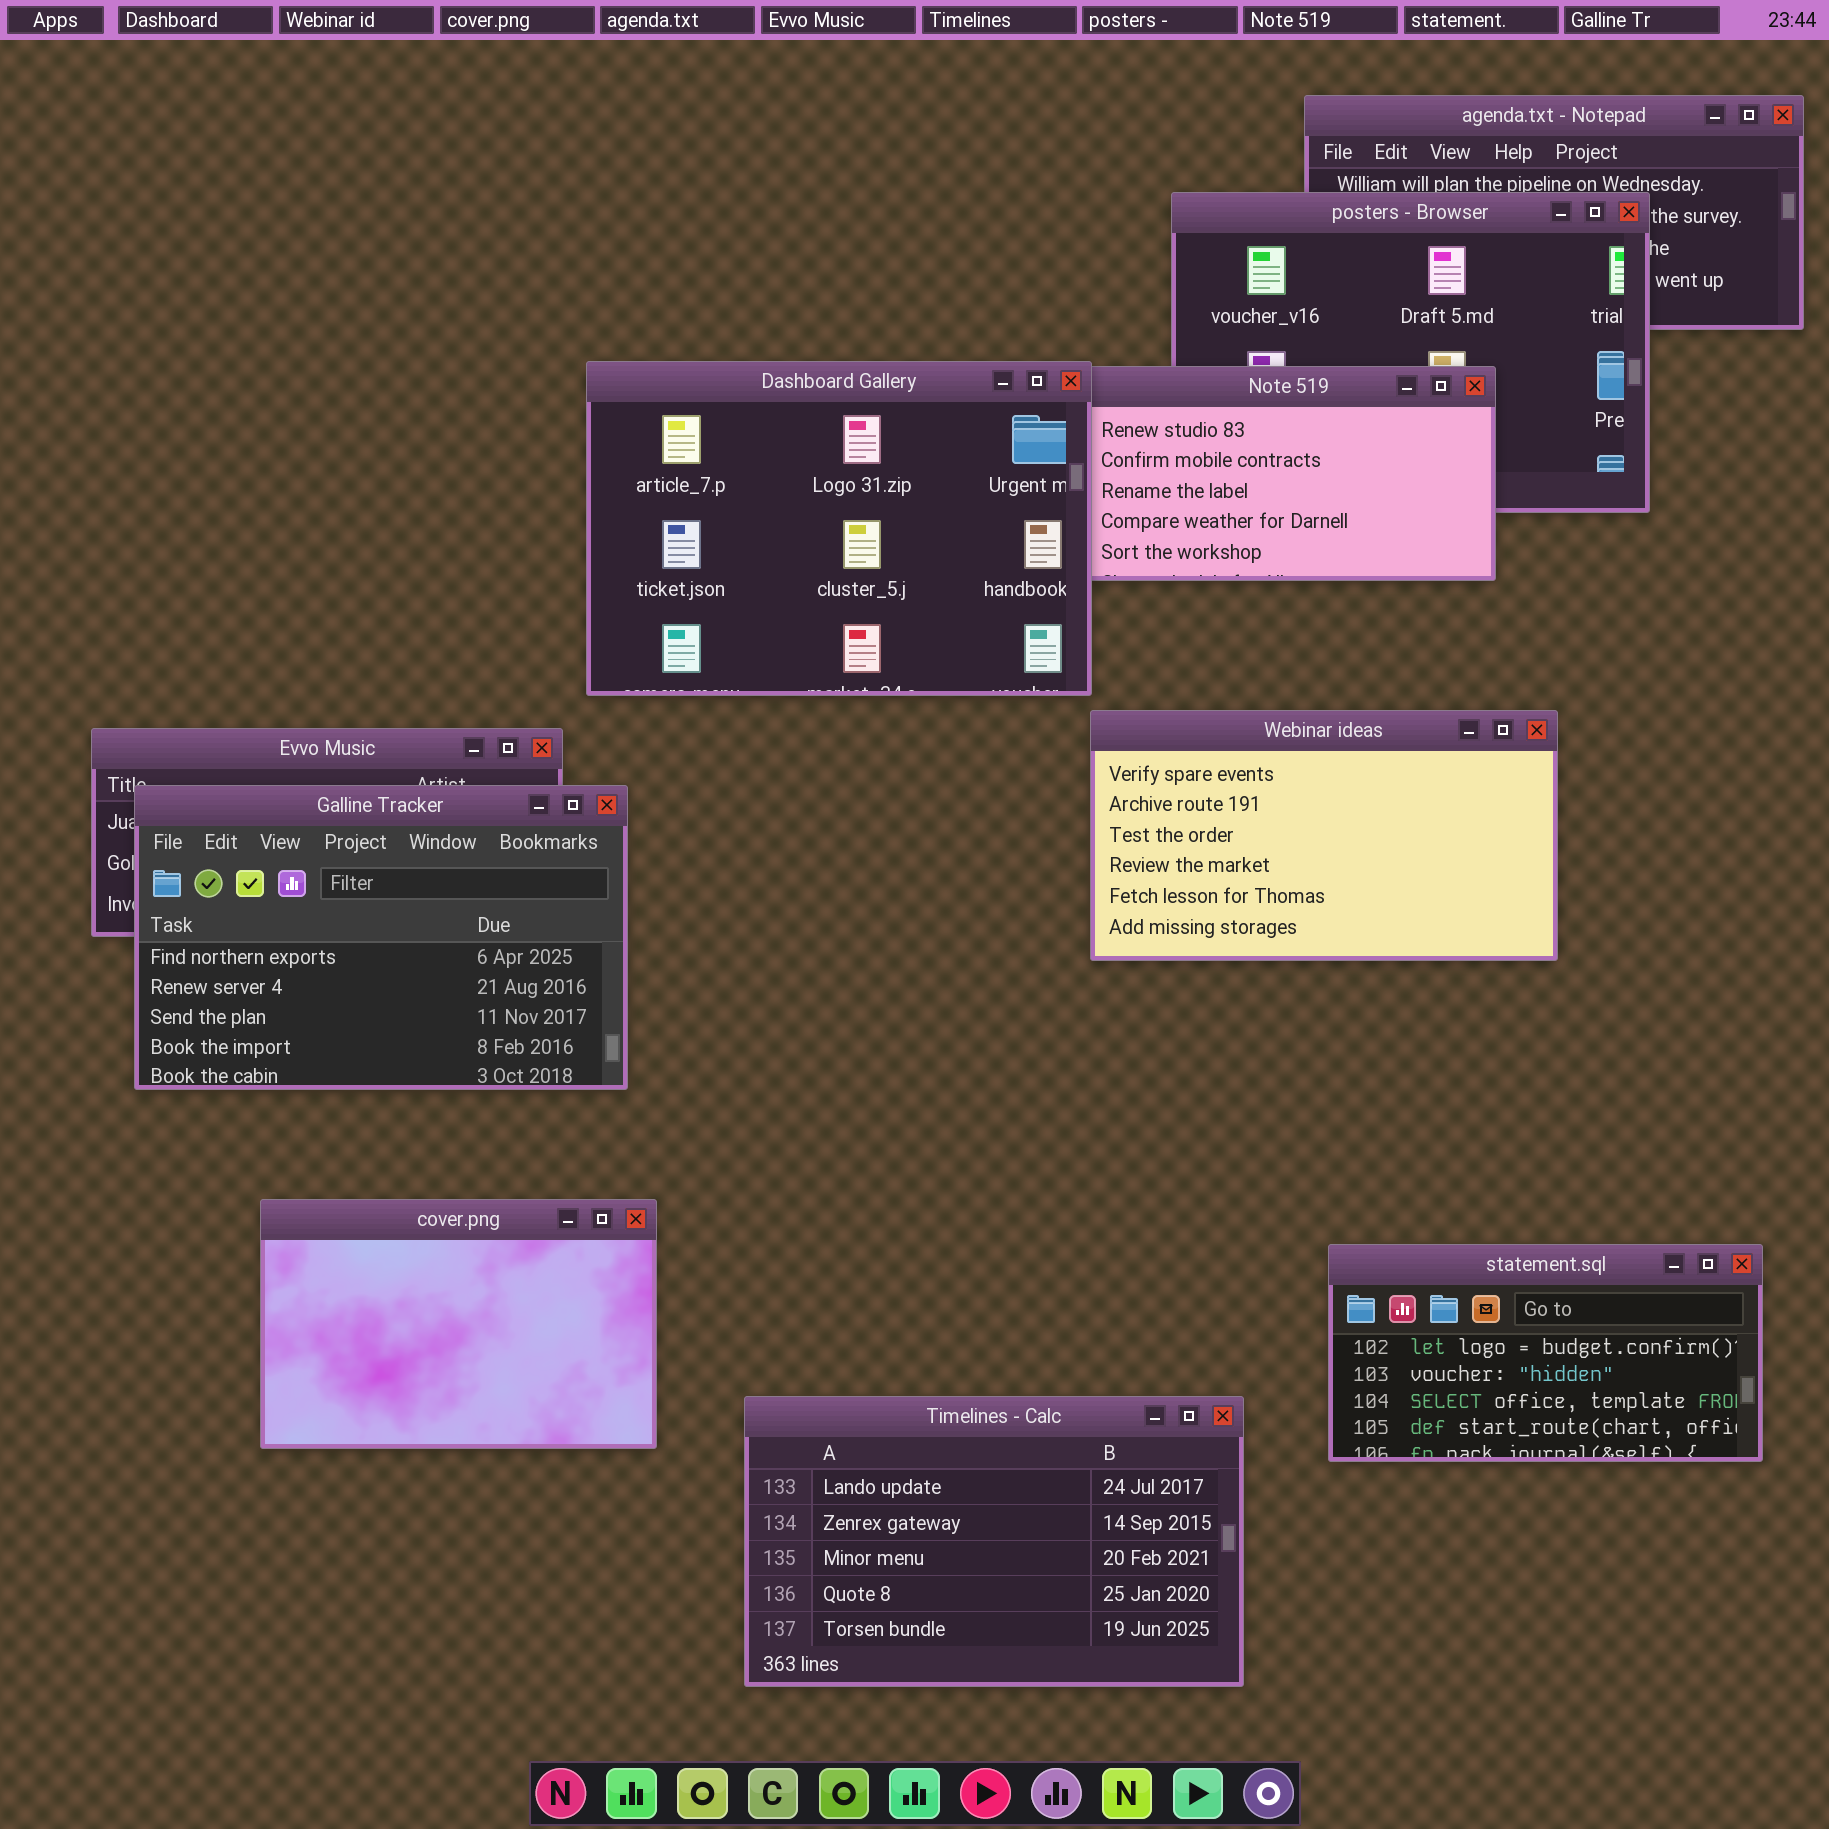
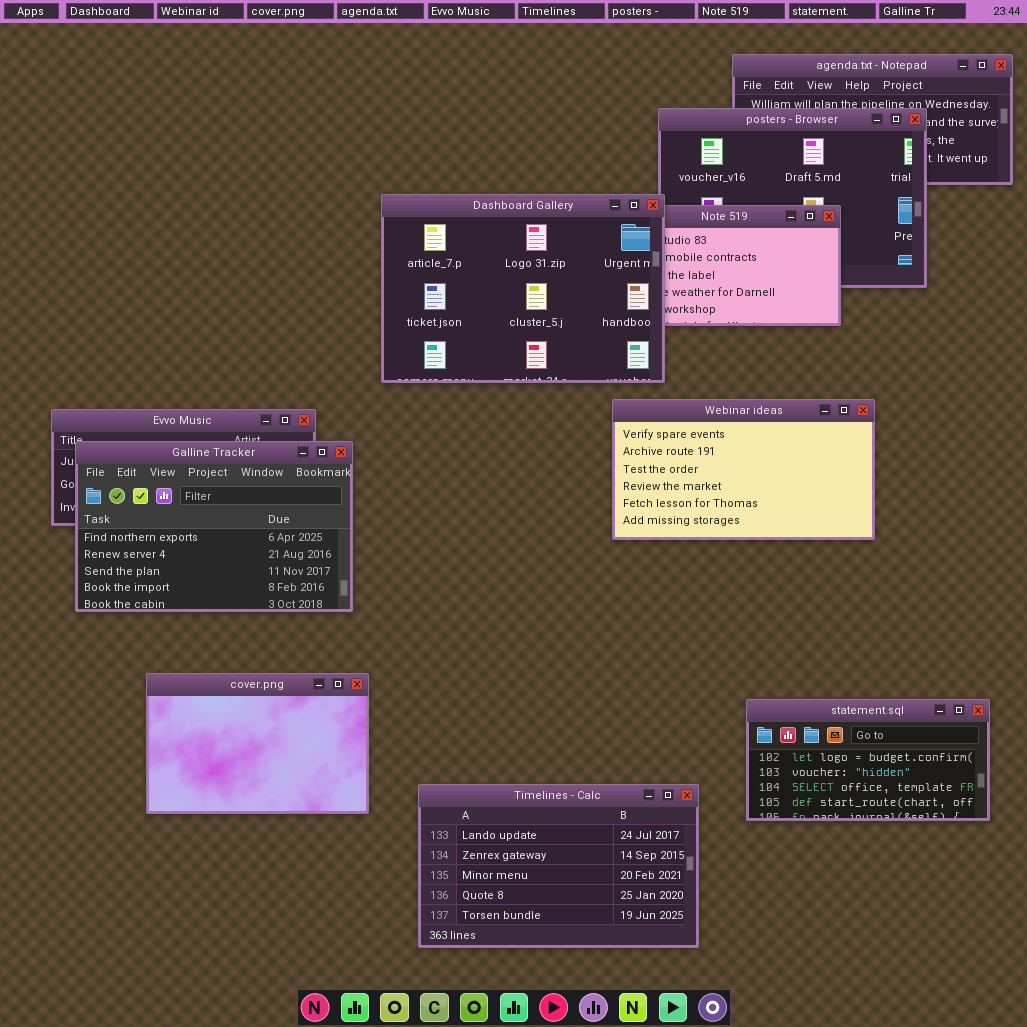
Dashboard Gallery: [586,361,1092,696] -> [381,194,665,383], moved

